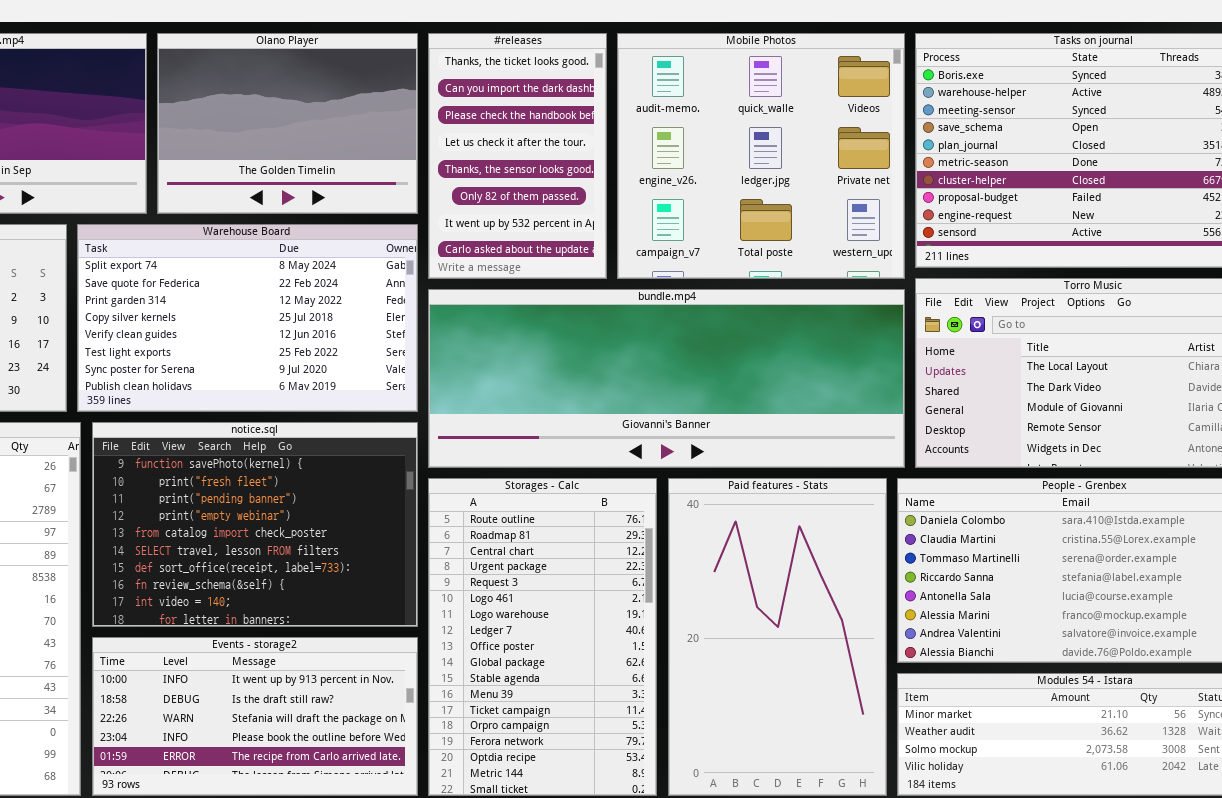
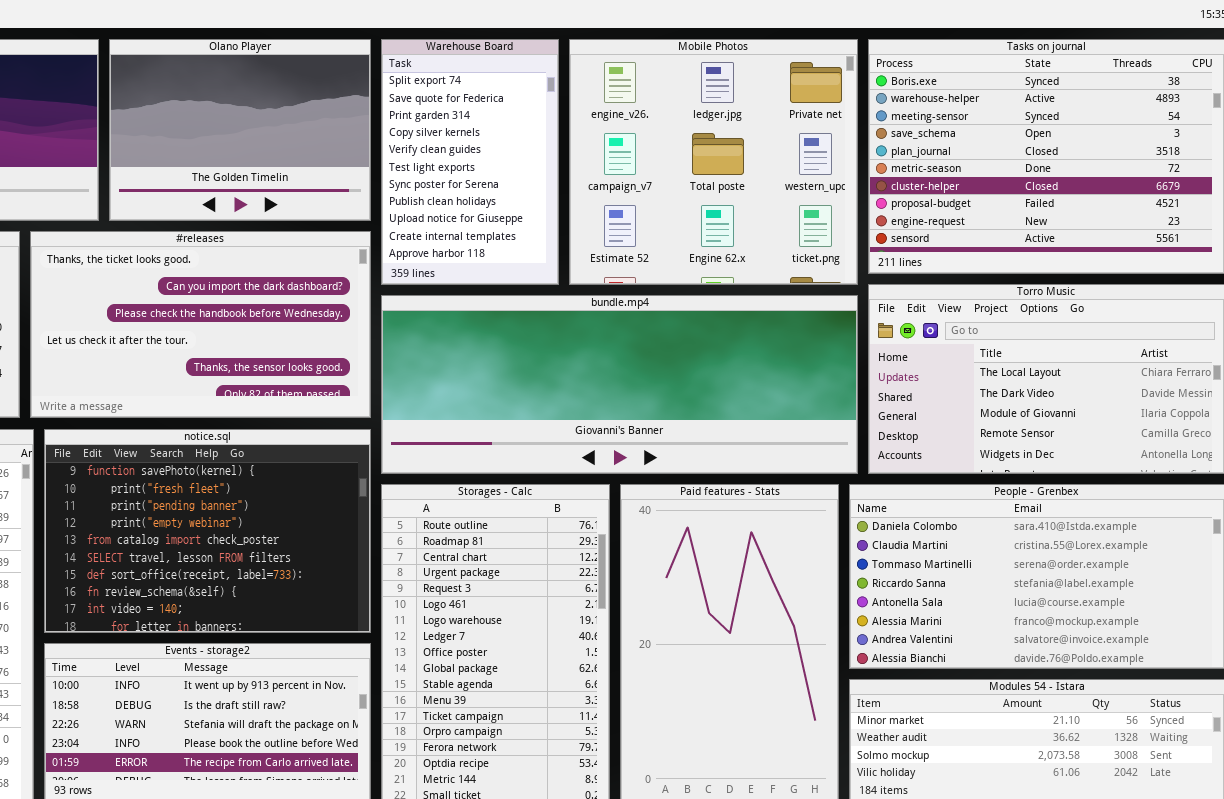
#releases: [428,33,607,279] -> [30,231,371,418], moved, resized
Mobile Photos: [617,33,905,279] -> [569,39,858,285], scrolled down 1 row
Warehouse Board: [77,224,418,412] -> [381,39,559,285], moved, resized

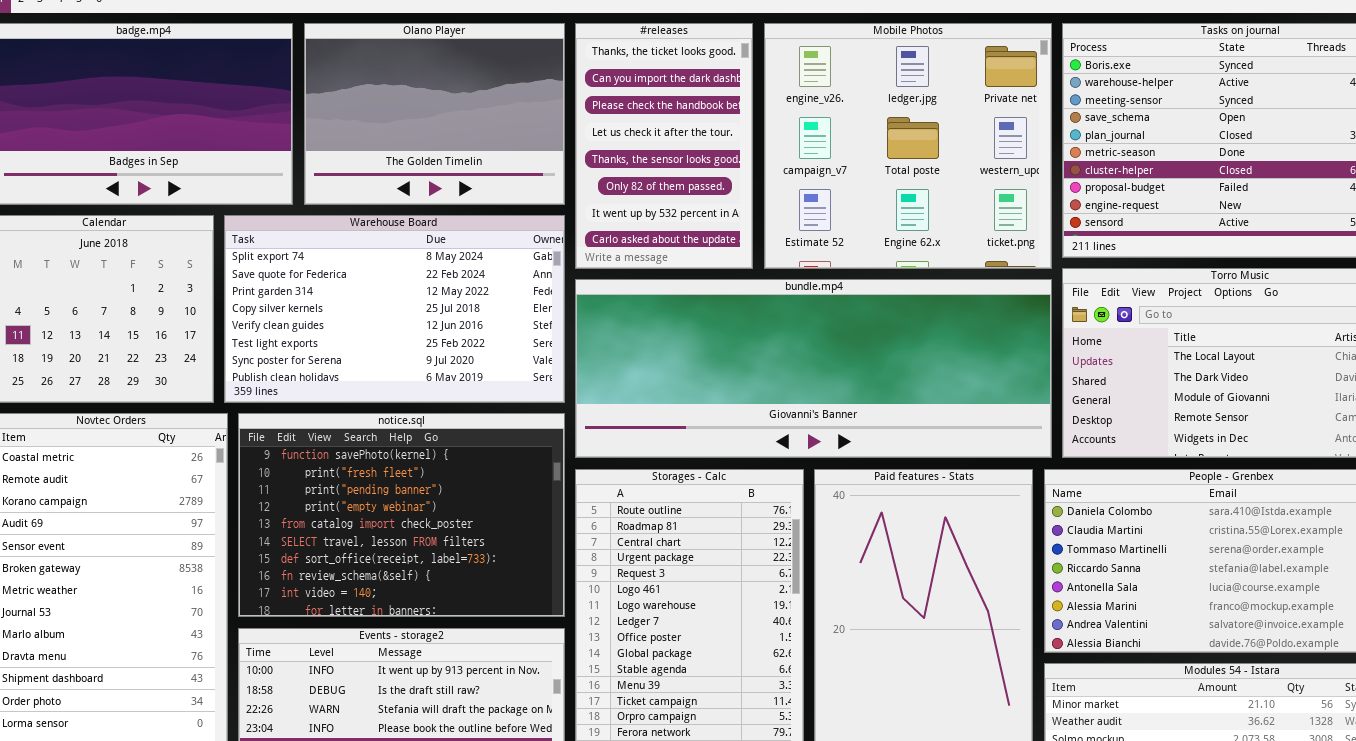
Warehouse Board: [381,39,559,285] -> [224,215,565,403], moved, resized
#releases: [30,231,371,418] -> [575,23,753,269], moved, resized

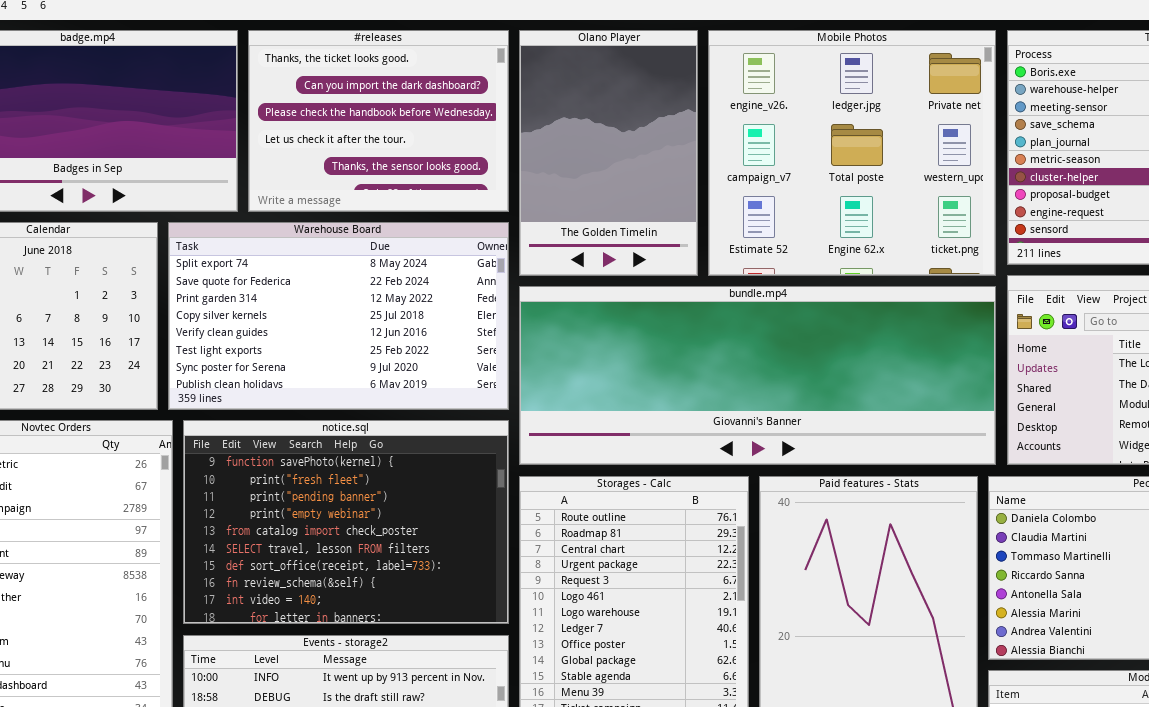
Olano Player: [304,23,565,205] -> [519,30,698,276], moved, resized
#releases: [575,23,753,269] -> [248,30,509,212], moved, resized

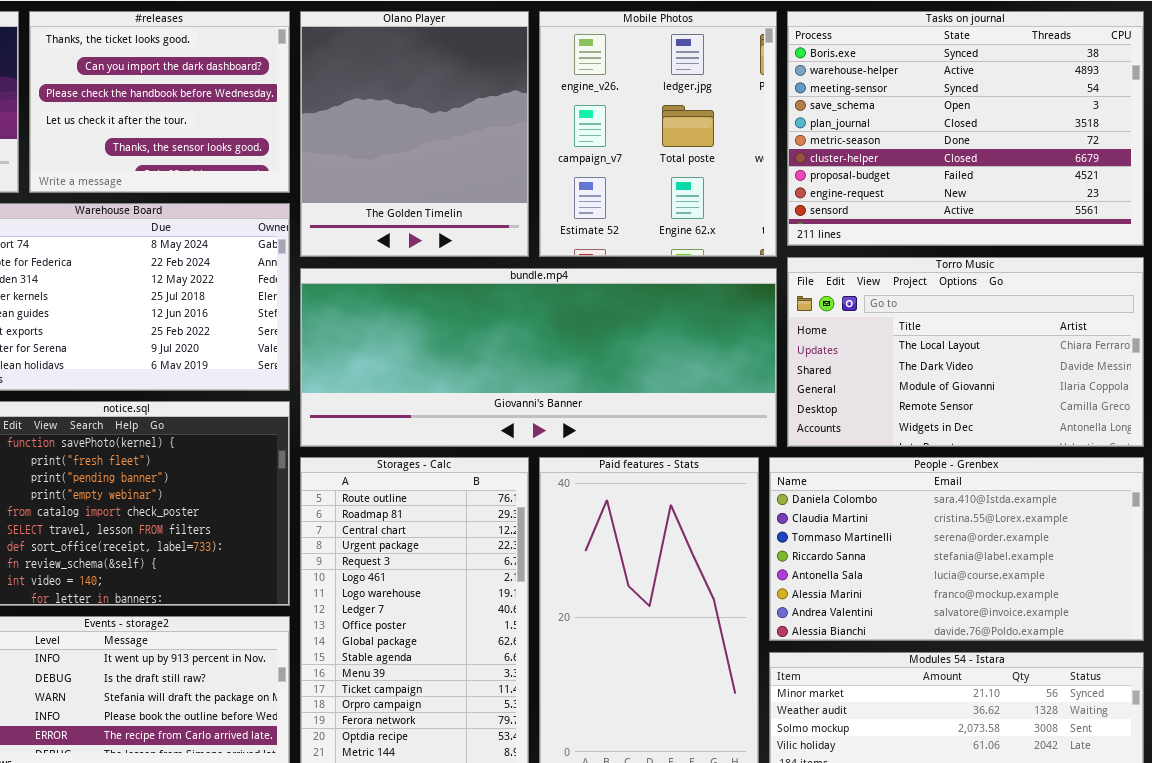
Olano Player: [519,30,698,276] -> [300,11,529,257], resized
Mobile Photos: [708,30,996,276] -> [539,11,777,257], resized

